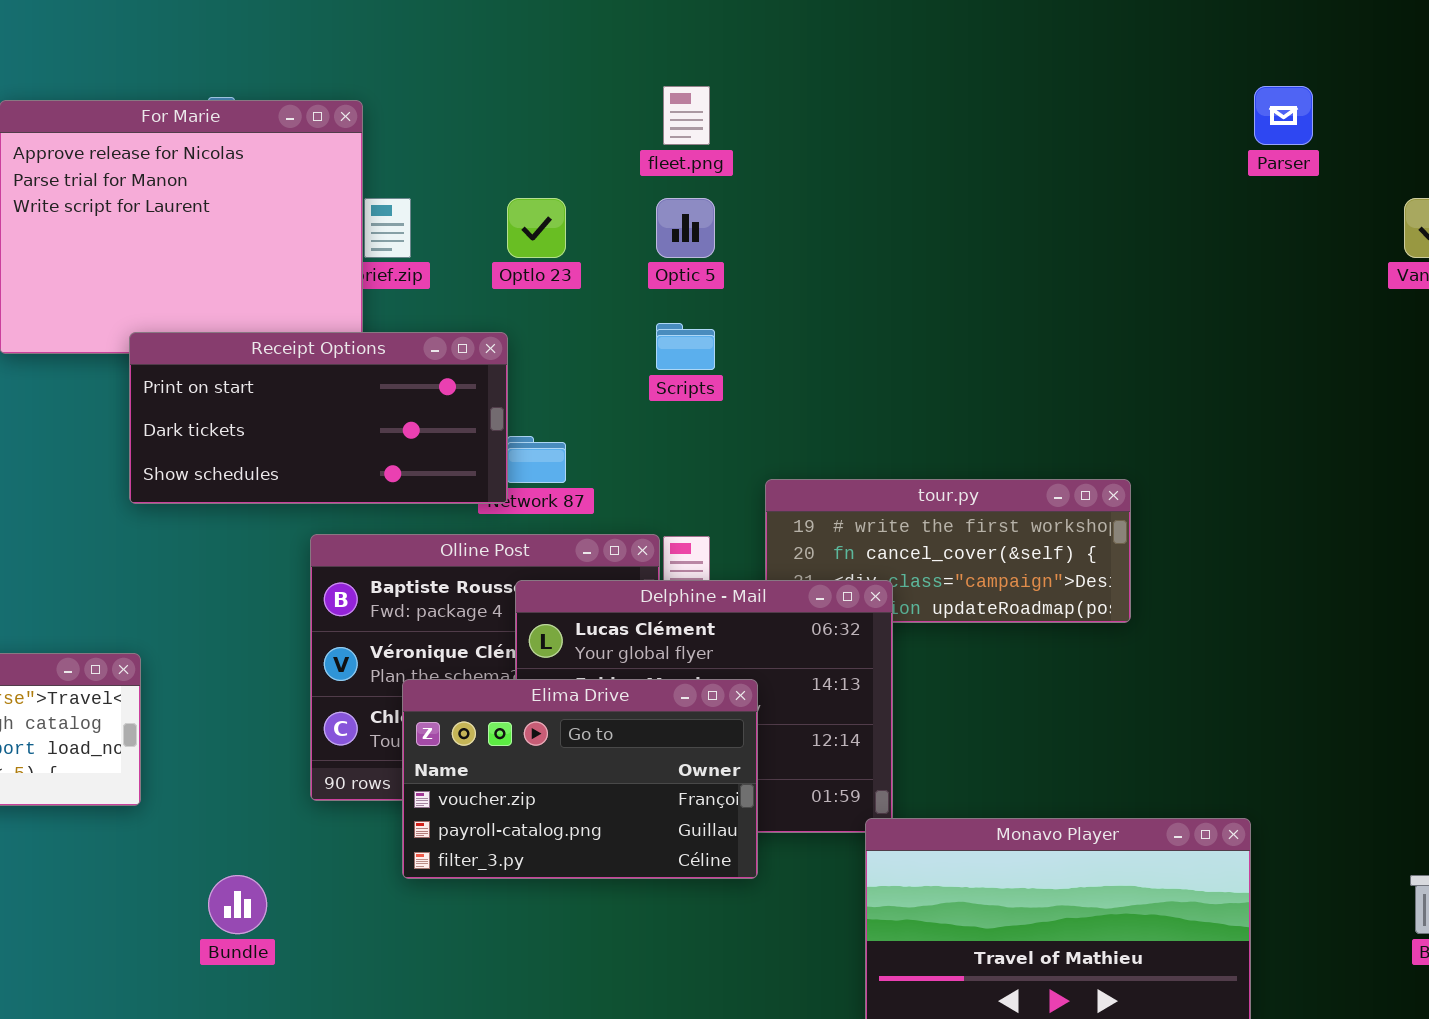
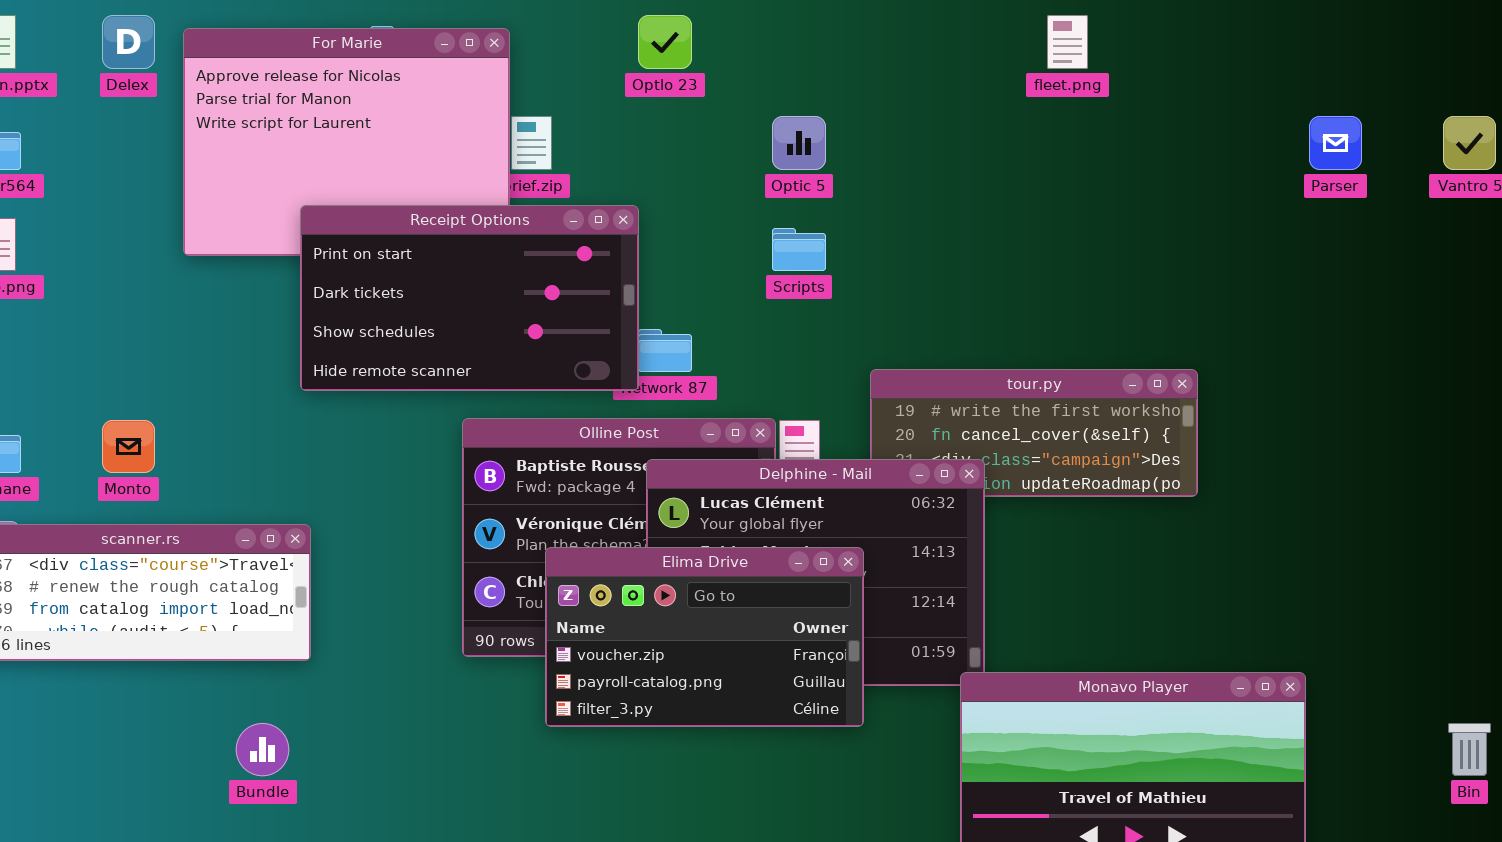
fleet.png: [663,86,710,145] -> [1047,15,1088,69], moved
Parser: [1254,86,1313,145] -> [1309,116,1362,170], moved
Optlo 23: [507,198,566,258] -> [638,15,692,69], moved
Receipt Options: [129,332,508,504] -> [300,205,639,391], resized
Bundle: [208,875,267,934] -> [236,723,289,776], moved

